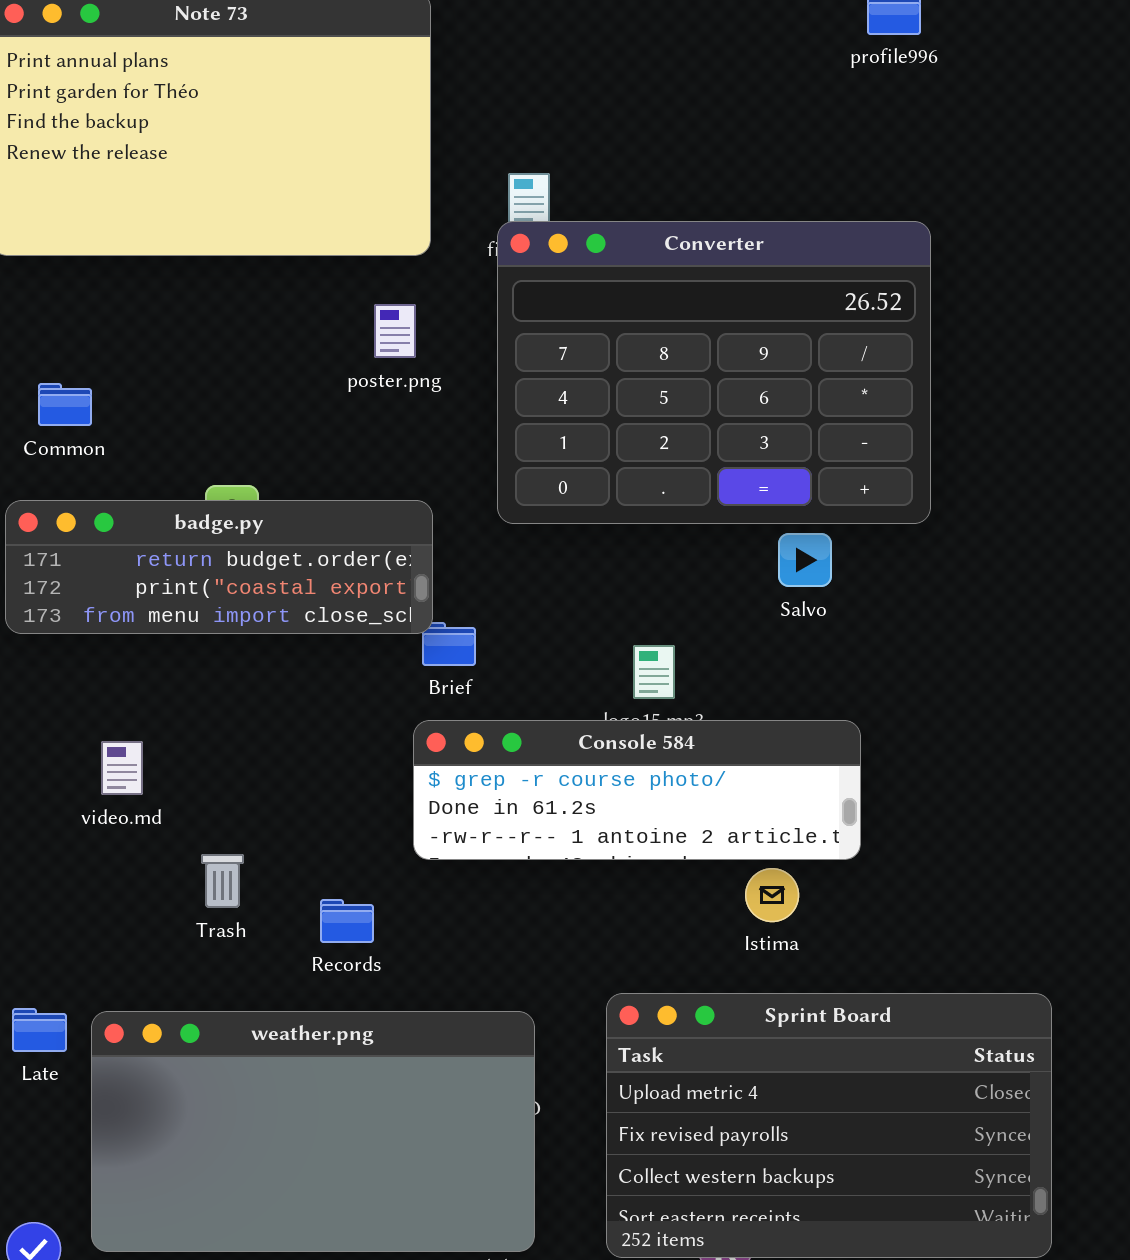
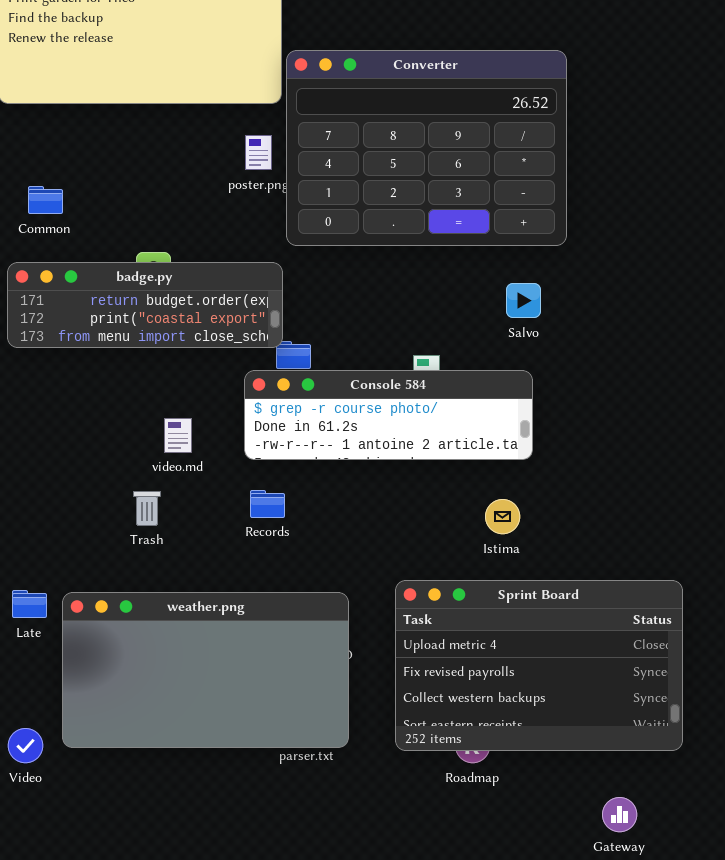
Converter: [497,221,931,524] -> [286,50,567,246], moved
Console 584: [413,720,861,860] -> [244,370,533,460], moved
video.md: [101,741,143,795] -> [164,418,192,453], moved
Records: [320,899,374,943] -> [250,490,285,518], moved

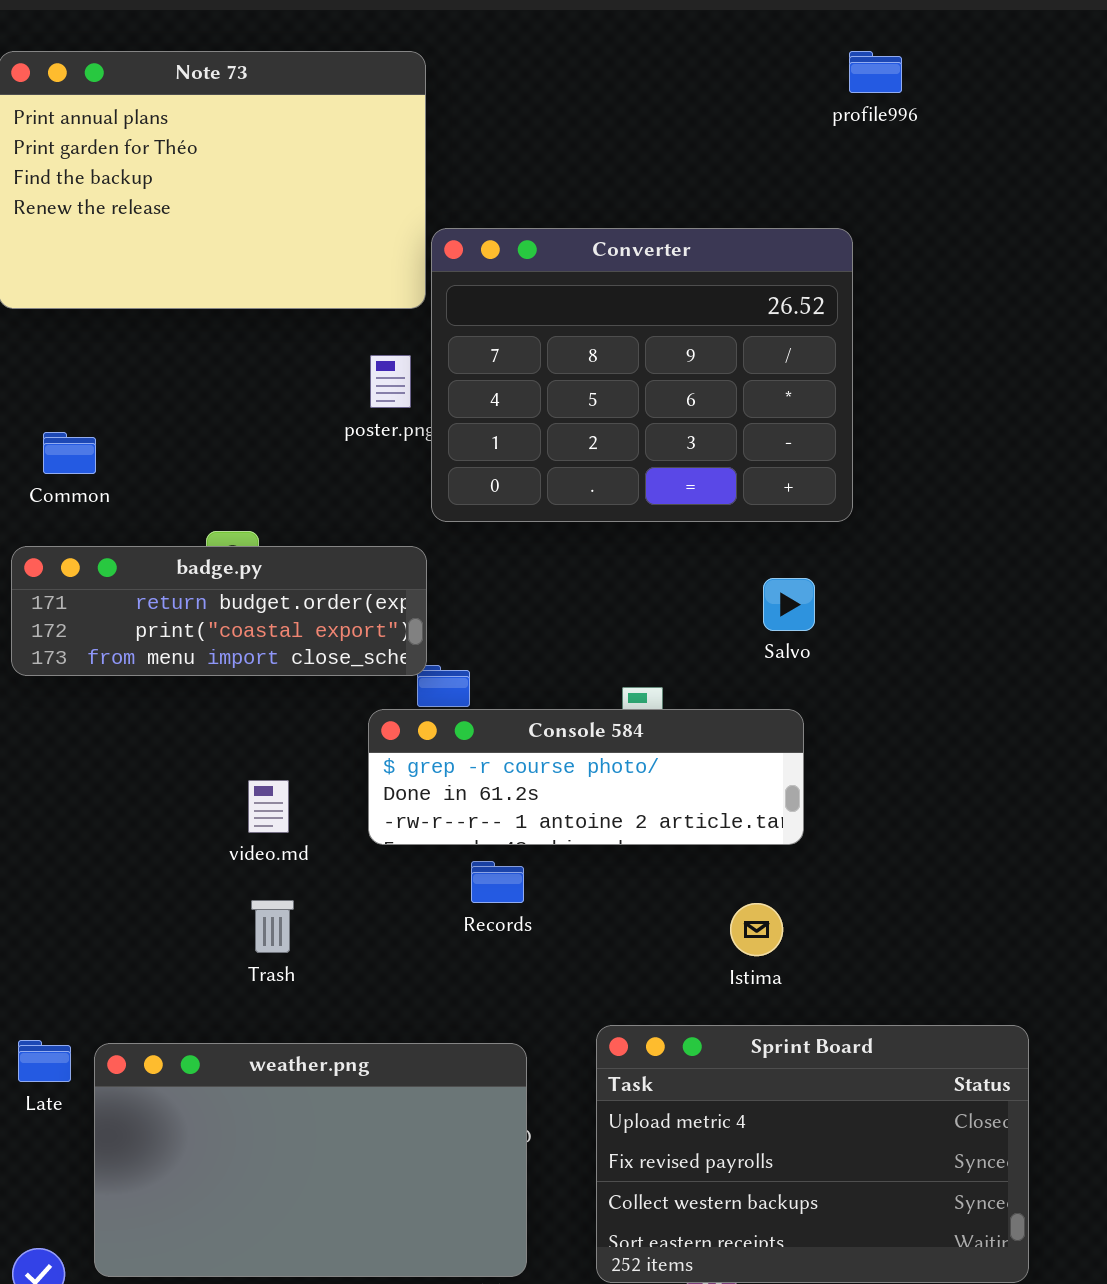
Records: [250,490,285,518] -> [471,861,524,903], moved
Trash: [133,491,161,526] -> [251,900,294,953], moved

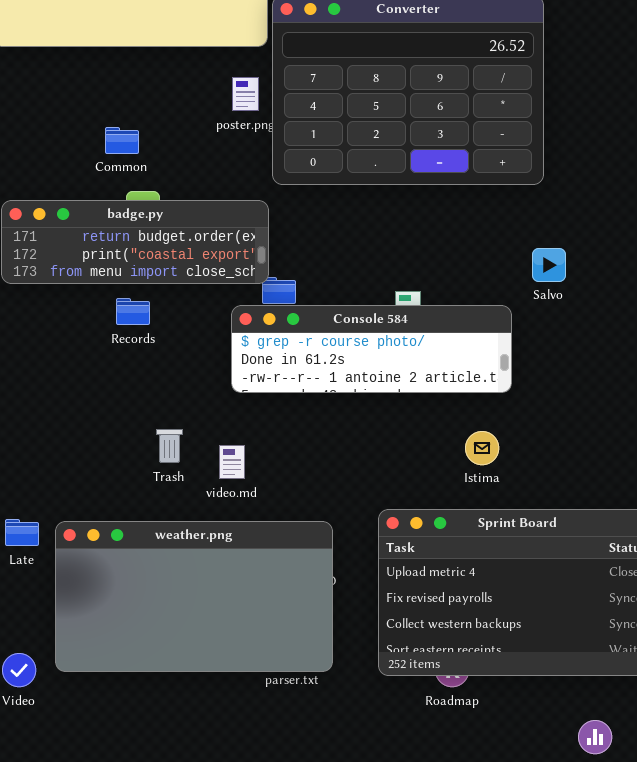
Common: [43,432,96,474] -> [105,127,139,154], moved
Salvo: [763,578,815,631] -> [532,248,566,282], moved
video.md: [248,780,289,833] -> [219,445,245,479], moved
Records: [471,861,524,903] -> [116,298,150,325], moved

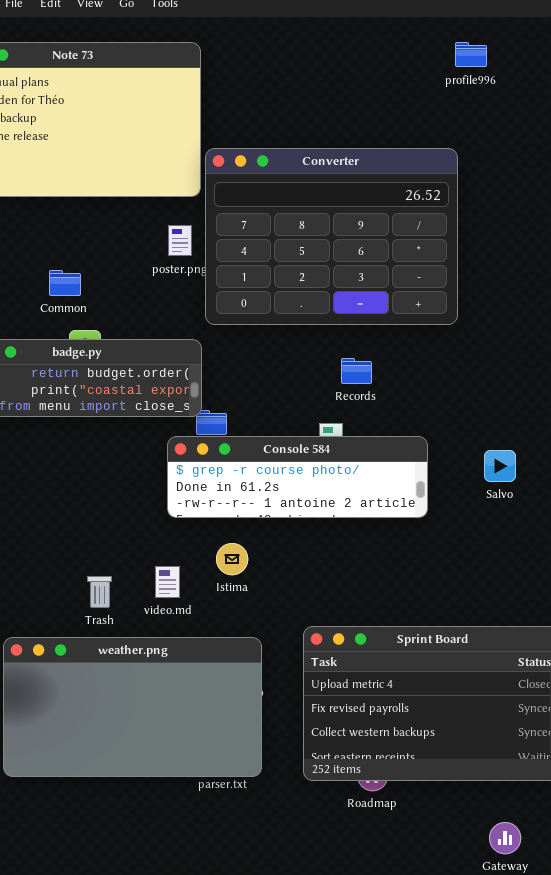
Salvo: [532,248,566,282] -> [484,450,516,482], moved
Records: [116,298,150,325] -> [341,358,372,384], moved
Trash: [156,429,183,463] -> [87,576,112,608], moved
Istima: [465,431,499,465] -> [216,543,248,575], moved

